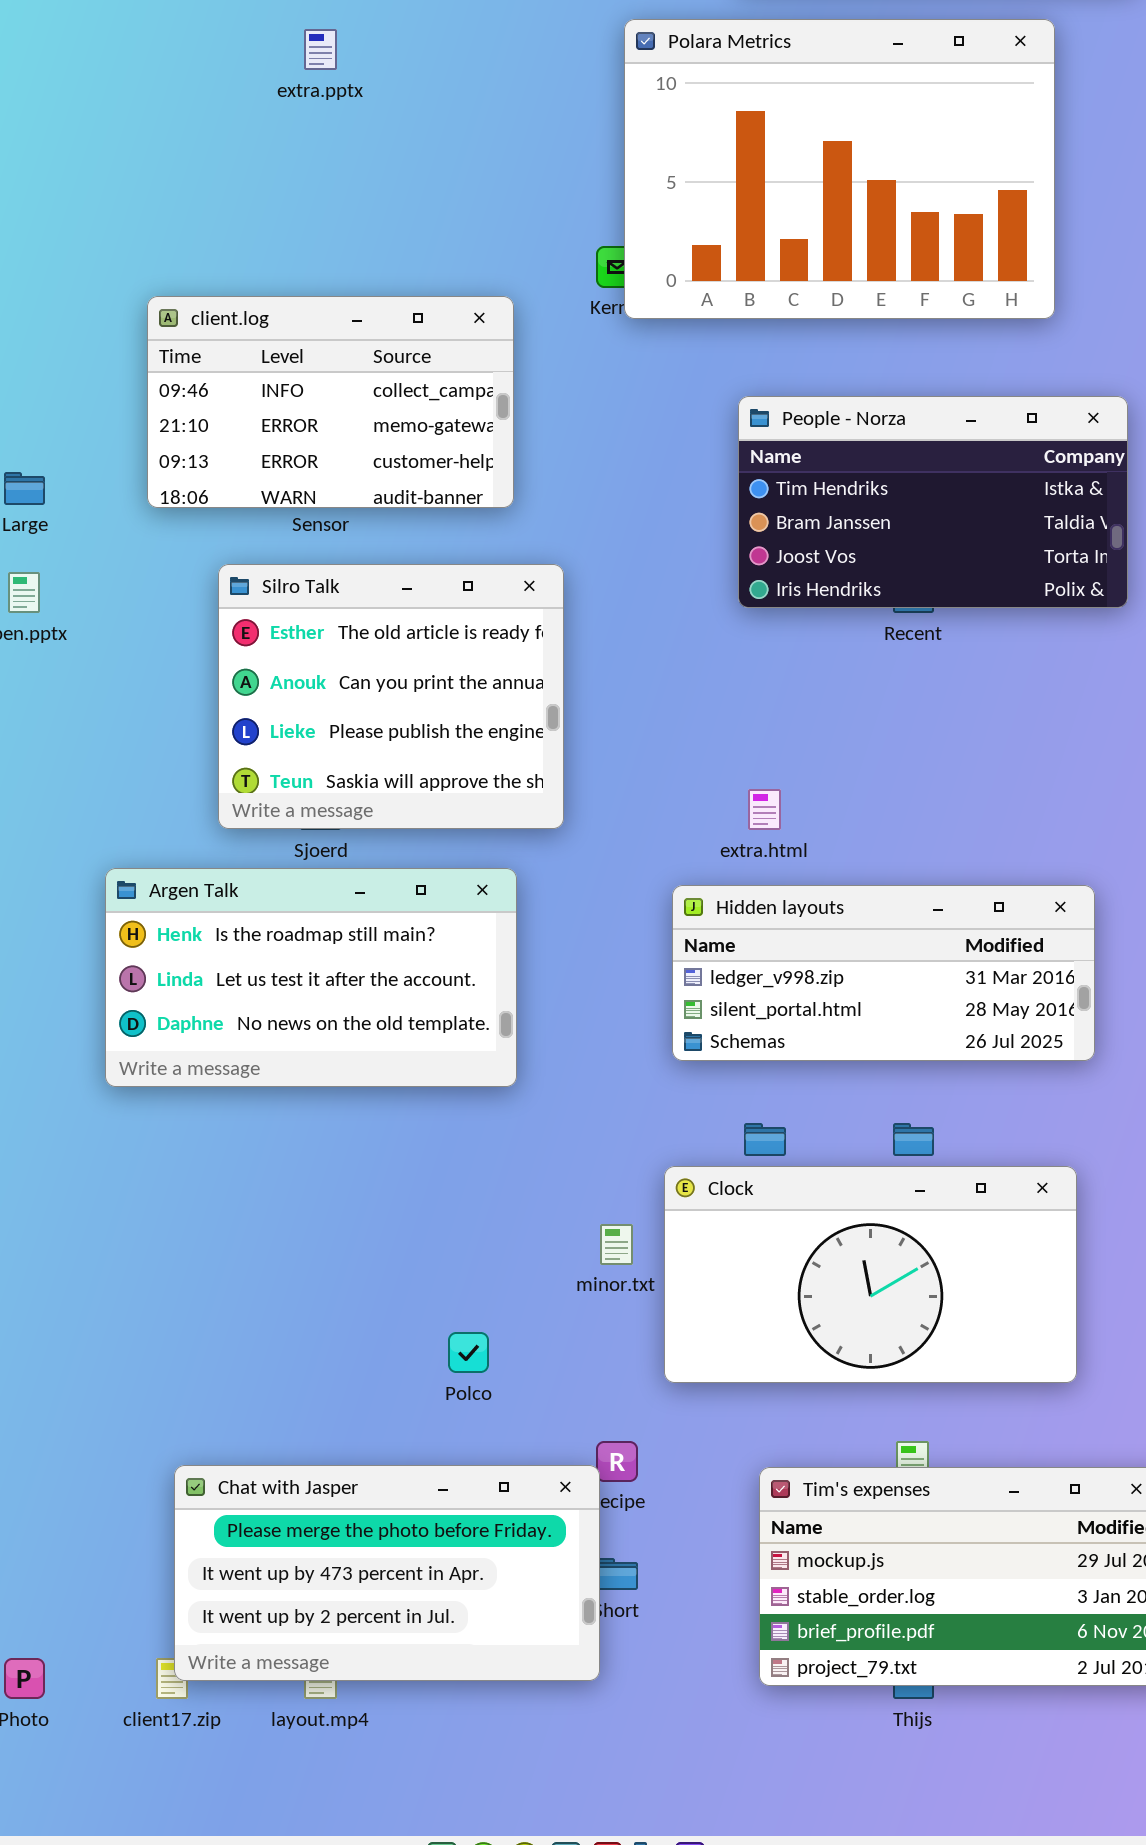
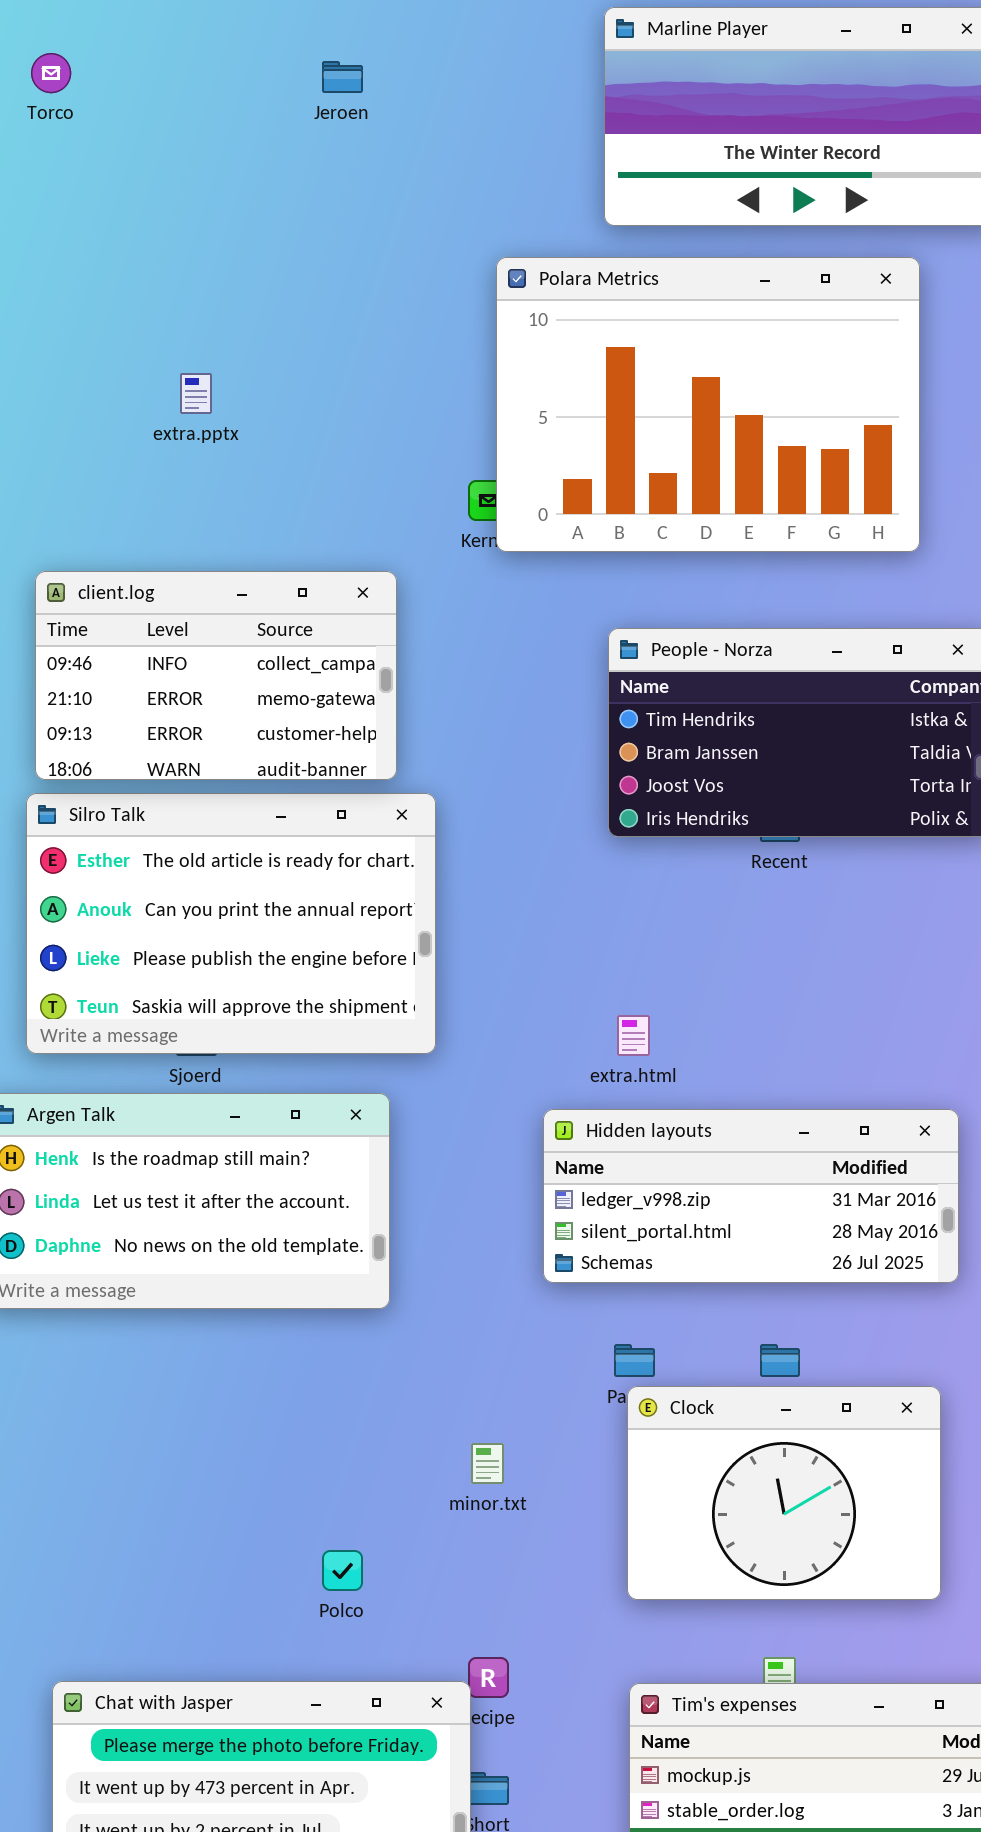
extra.pptx: [304,29,337,70] -> [180,373,212,414], moved
client.log: [147,296,514,508] -> [35,571,397,780], moved
Silro Talk: [218,564,564,829] -> [26,793,436,1054], resized
Clock: [664,1166,1077,1383] -> [627,1386,941,1600], resized

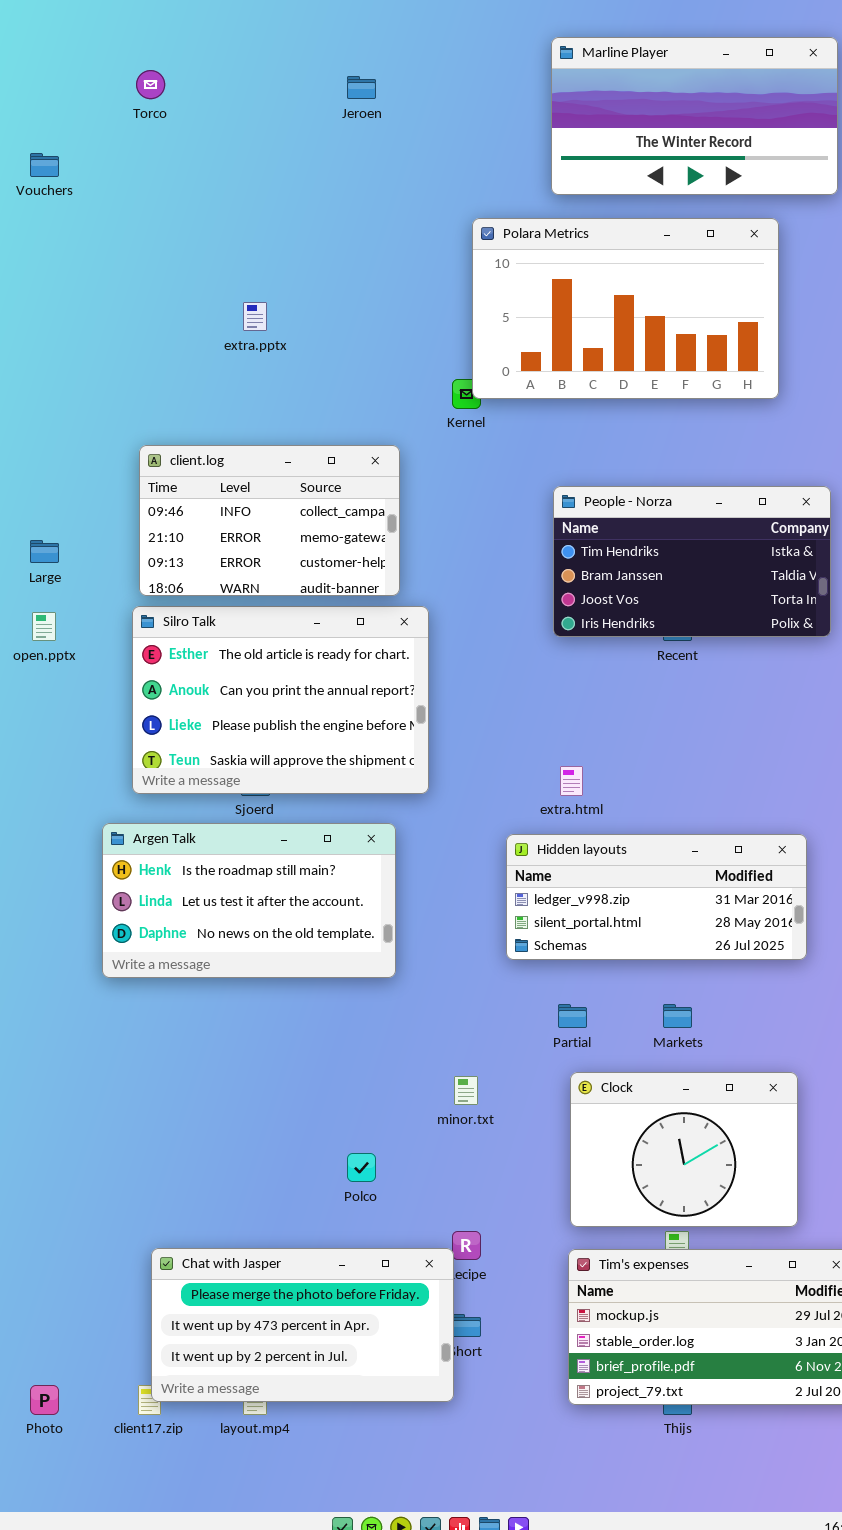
Polara Metrics: [496,257,920,552] -> [472,218,779,399], resized
Clock: [627,1386,941,1600] -> [570,1072,798,1227], moved

